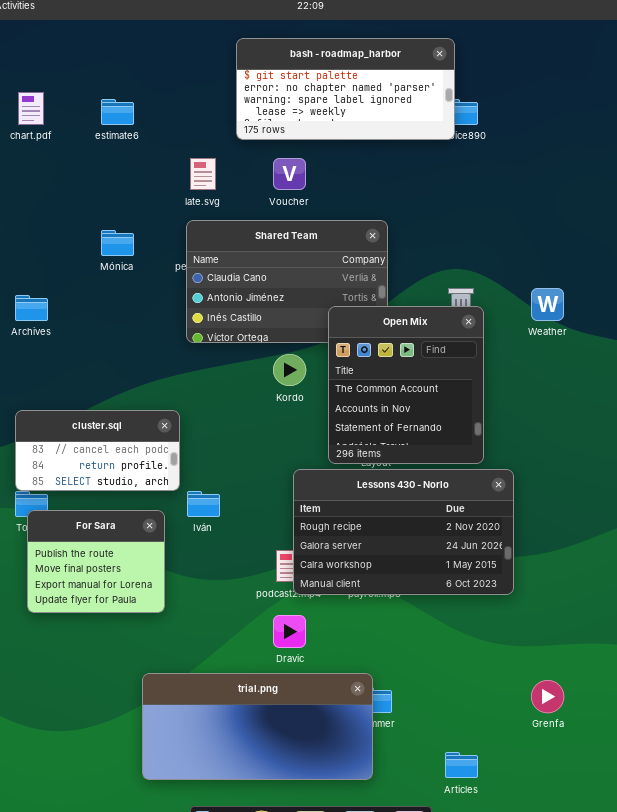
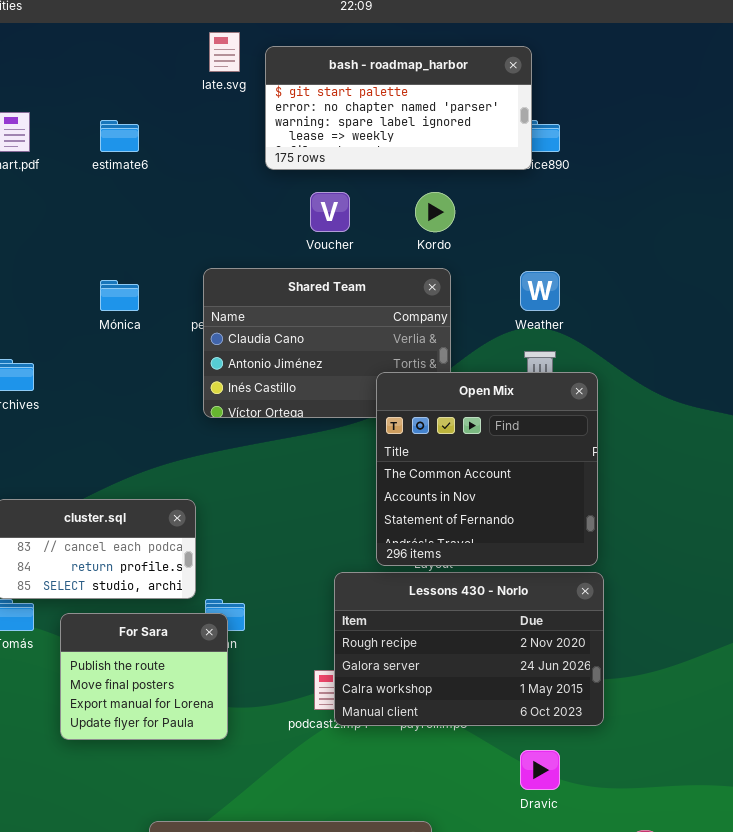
late.svg: [190,158,216,190] -> [209,32,240,72], moved
Weather: [531,288,564,321] -> [520,271,560,311], moved
Open Mix: [328,306,484,464] -> [376,372,598,566], resized
Kordo: [273,354,306,386] -> [415,192,455,232], moved
For Sara: [27,510,165,613] -> [60,613,228,740], moved
Dravic: [273,615,306,648] -> [520,750,560,790], moved

